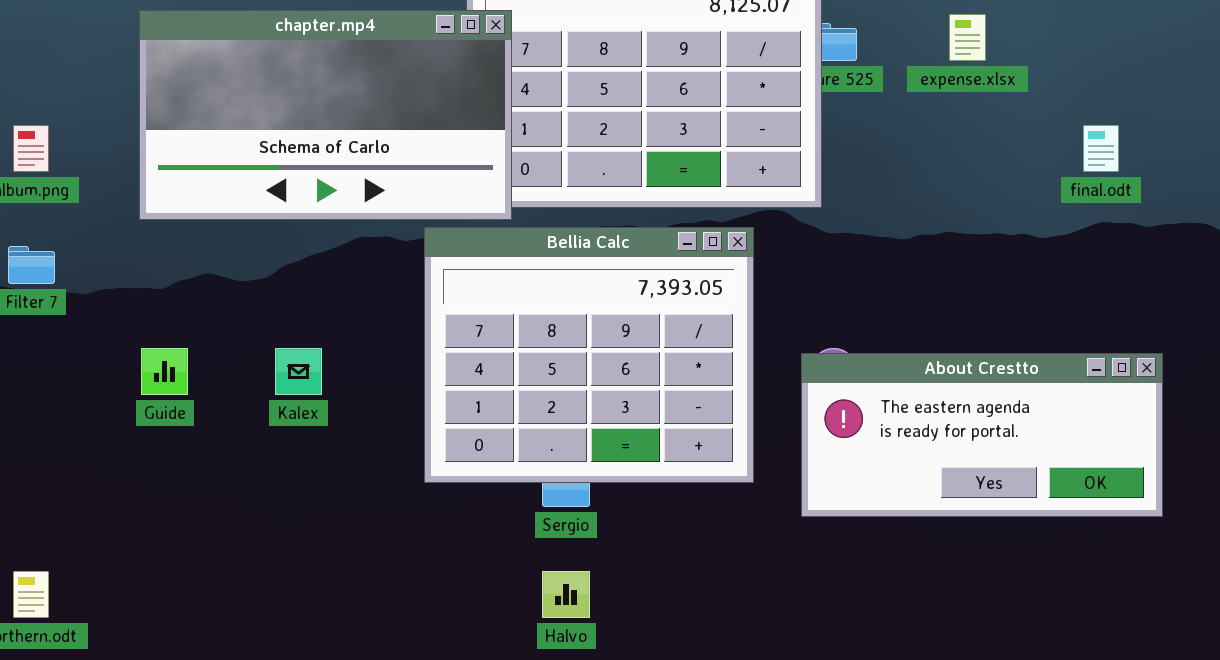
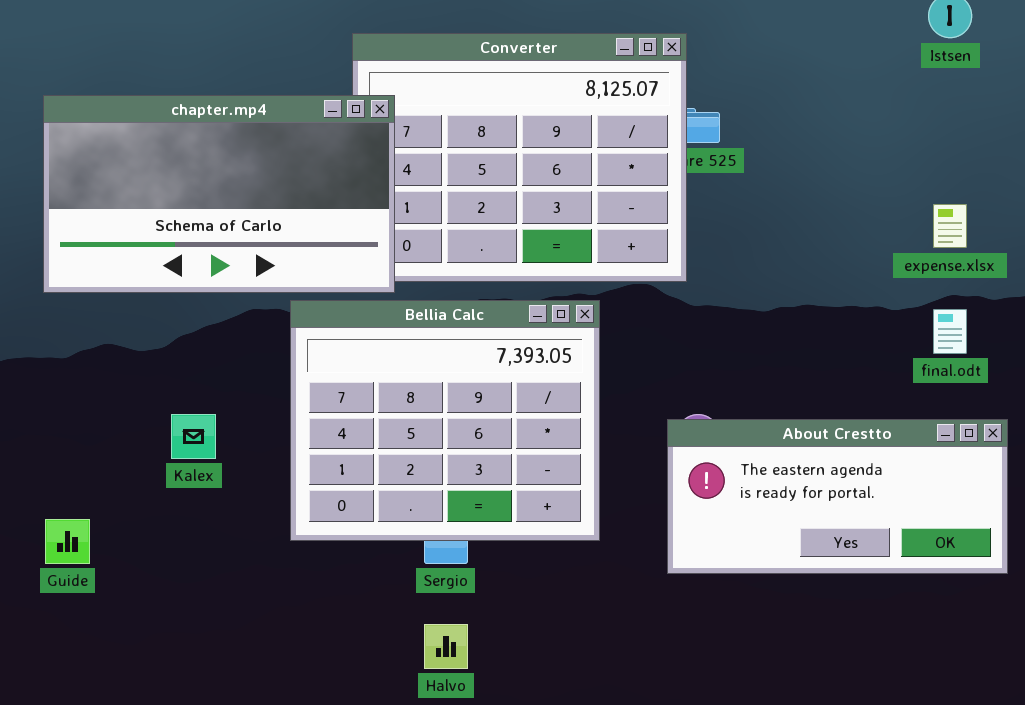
expense.xlsx: [949,14,986,61] -> [933,204,967,248], moved
final.odt: [1083,125,1119,172] -> [933,309,967,354], moved
Bellia Calc: [424,227,754,483] -> [290,300,600,541], moved
Guide: [141,348,188,395] -> [45,519,90,564], moved

